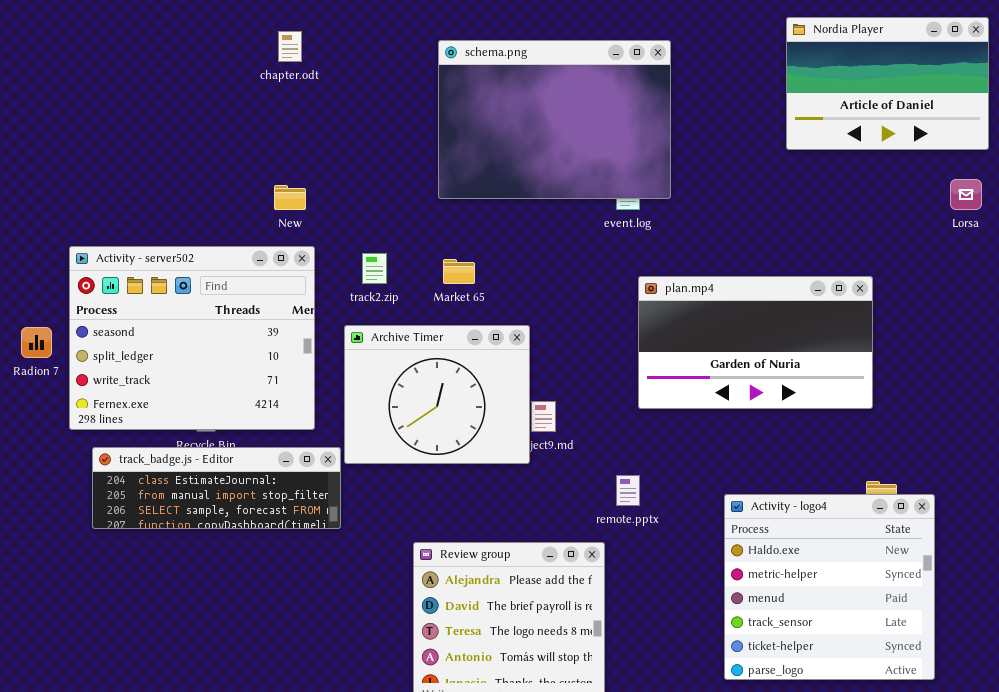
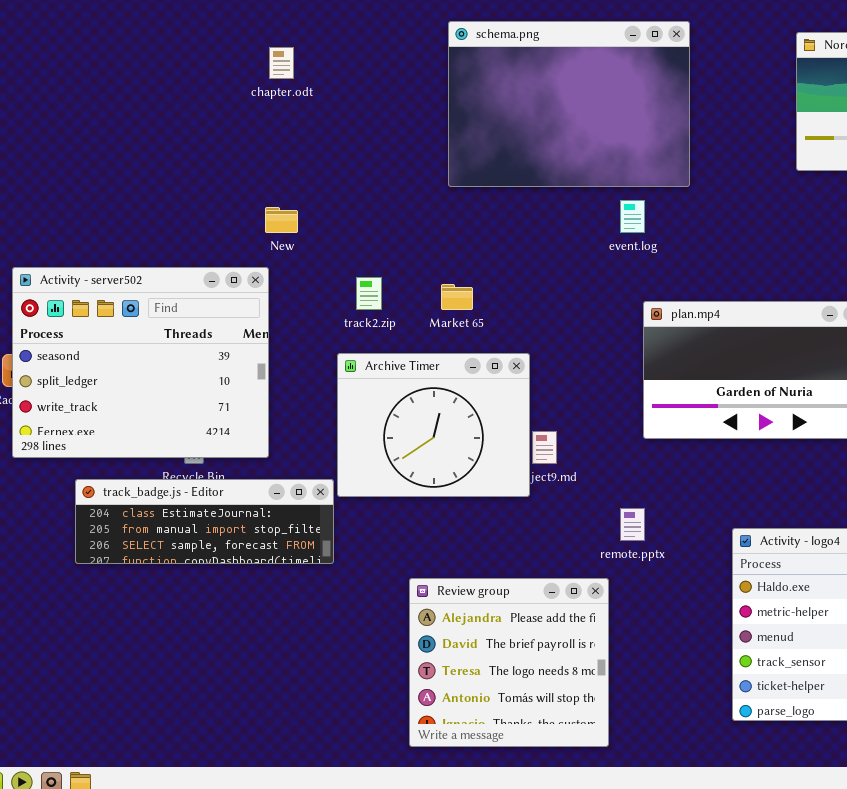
schema.png: [438,40,671,199] -> [448,21,690,187], moved
Activity - server502: [69,246,315,430] -> [12,267,269,458], moved

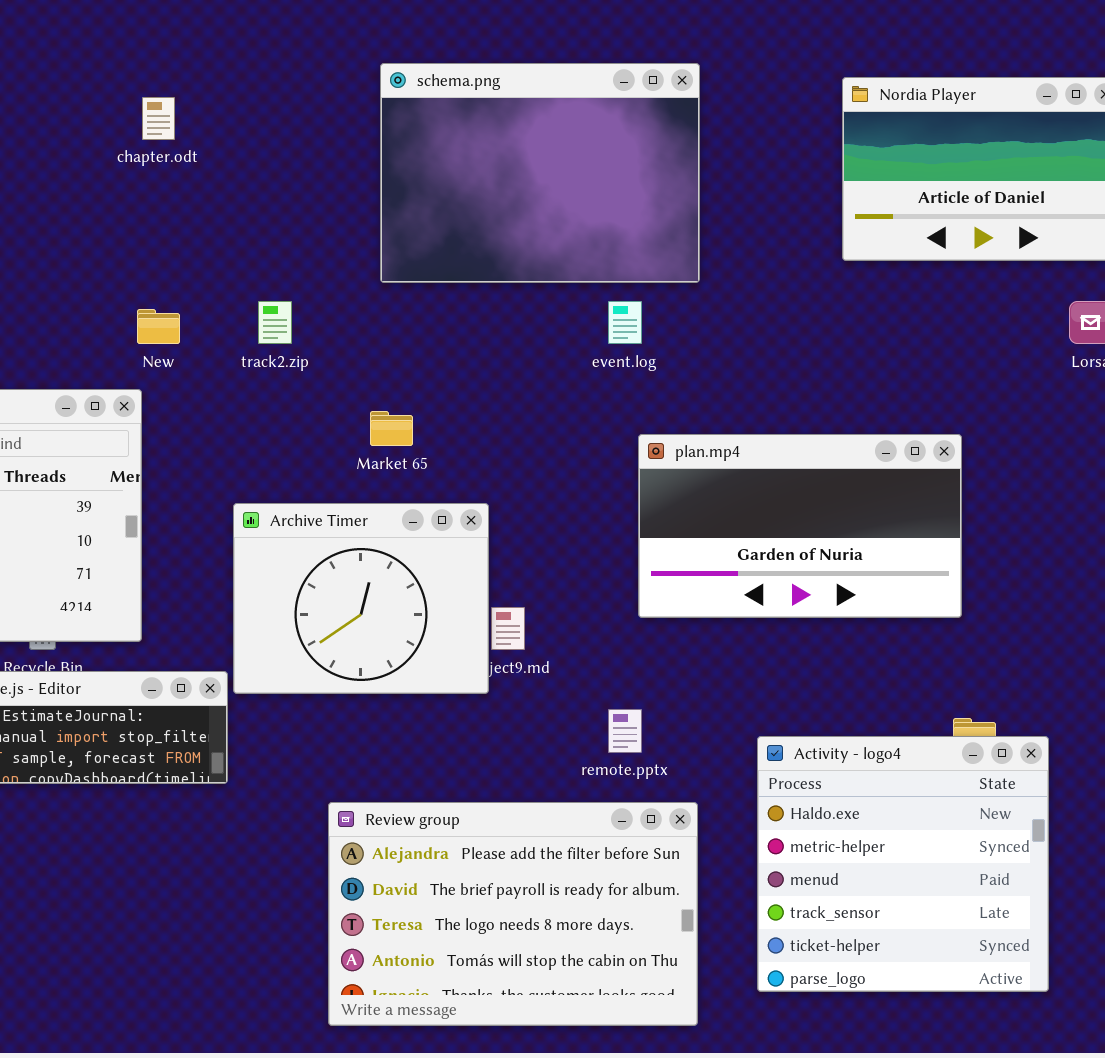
track2.zip: [356,277,382,310] -> [258,301,292,344], moved
Review group: [409,578,609,747] -> [328,802,698,1026], resized

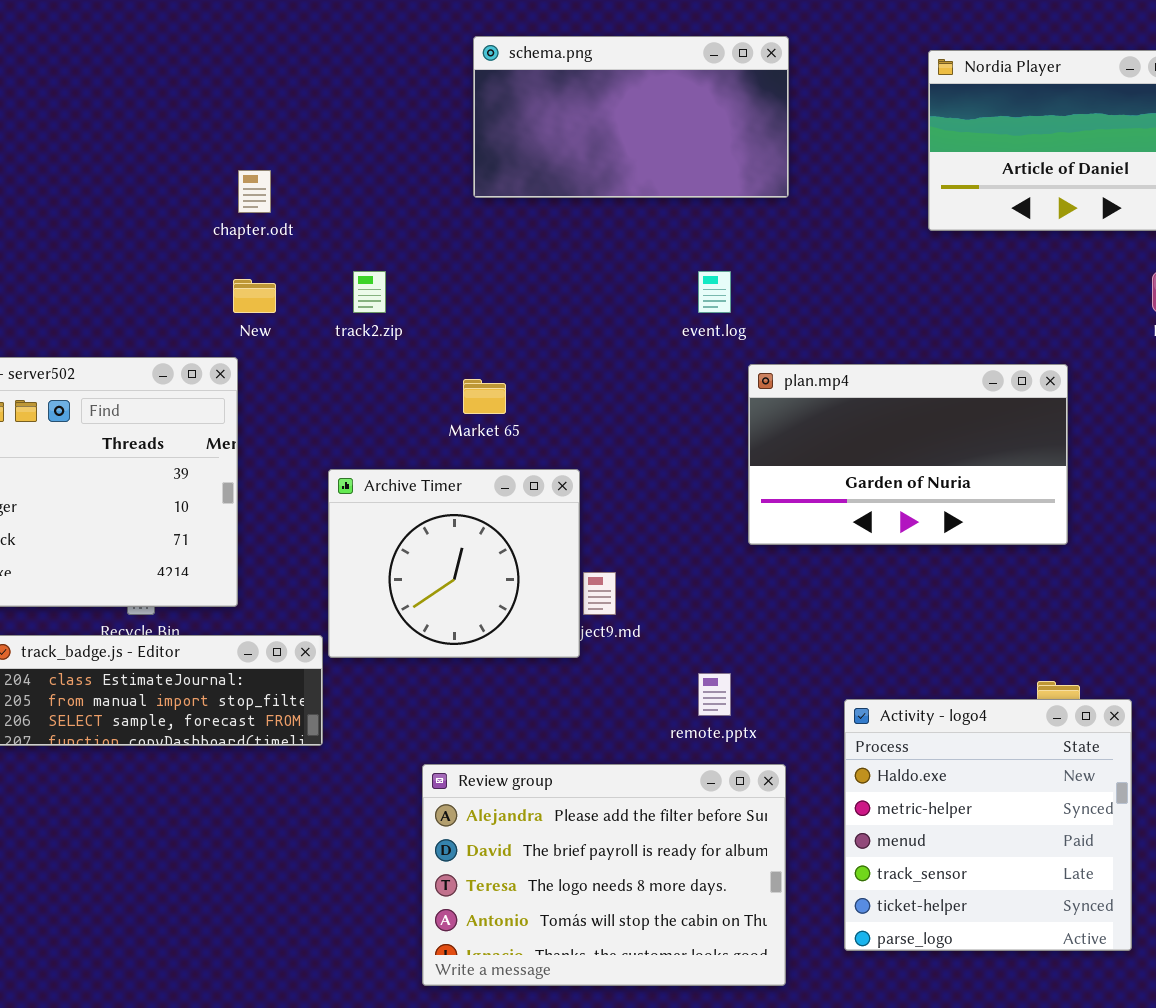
schema.png: [380,63,700,283] -> [473,36,789,198], resized
chapter.odt: [142,97,175,140] -> [238,170,271,213], moved
plan.mp4: [638,434,962,618] -> [748,364,1068,545], moved

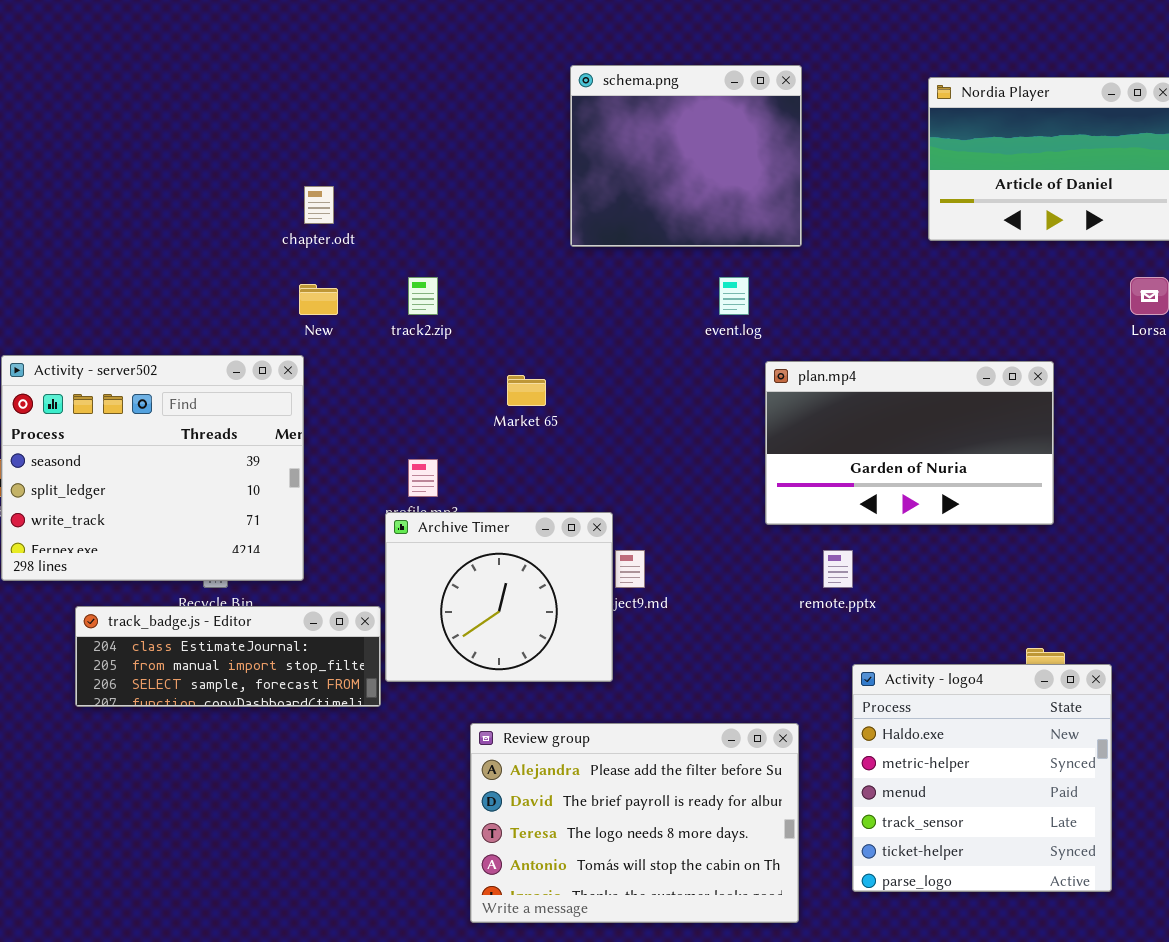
schema.png: [473,36,789,198] -> [570,65,802,247], resized
Archive Timer: [328,469,580,658] -> [385,512,613,682], moved
remote.pptx: [698,673,731,716] -> [823,550,853,588], moved

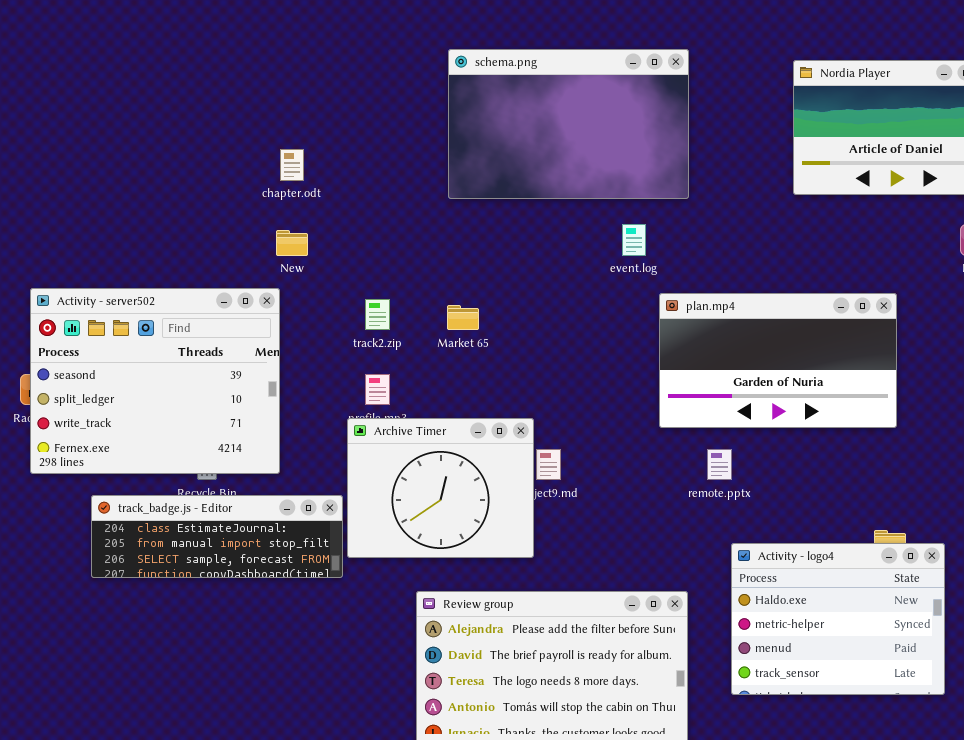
schema.png: [570,65,802,247] -> [448,49,689,199], resized
track2.zip: [408,277,438,315] -> [365,299,390,330], moved
Activity - logo4: [852,664,1112,892] -> [731,543,945,695], resized

